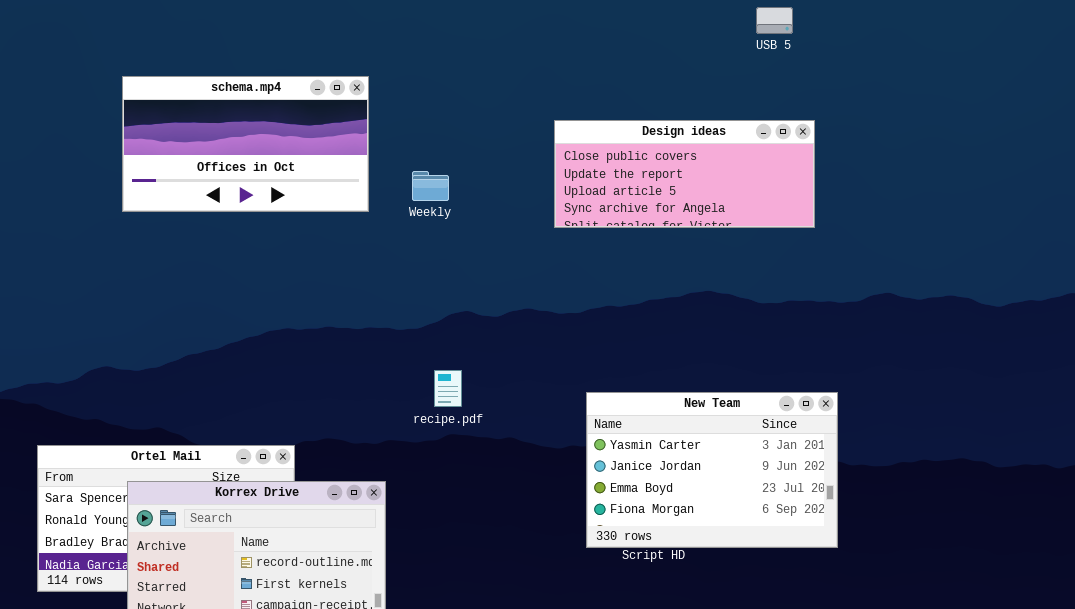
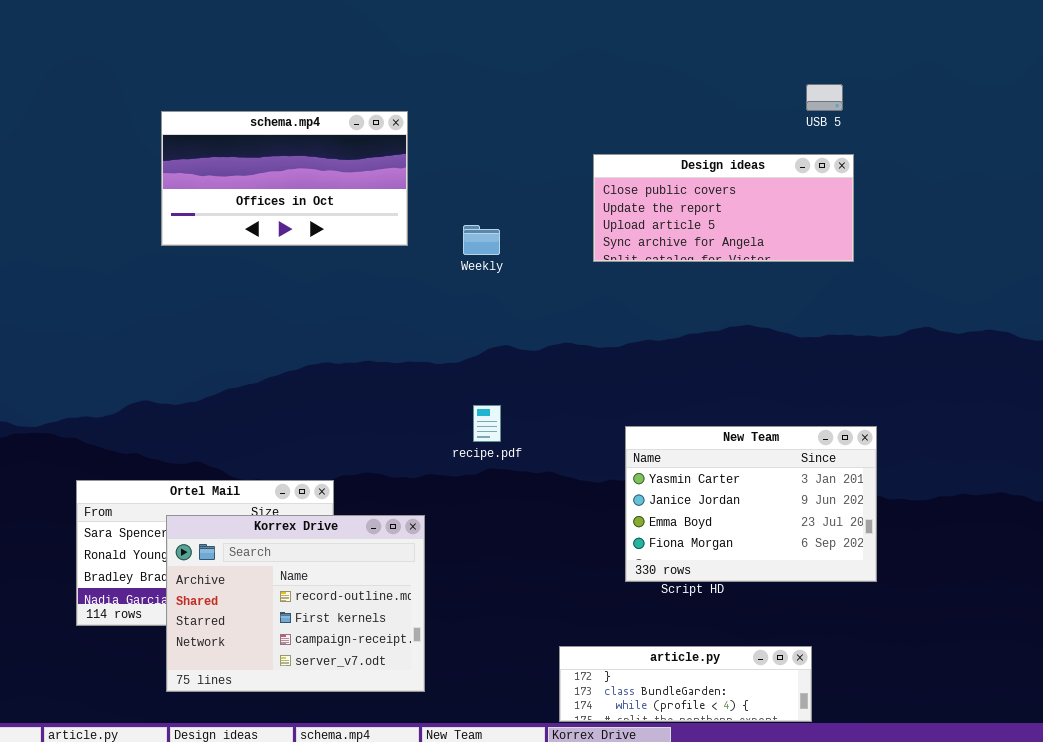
USB 5: [756,7,793,34] -> [806,84,843,111], moved
Weekly: [412,171,449,201] -> [463,225,500,255], moved

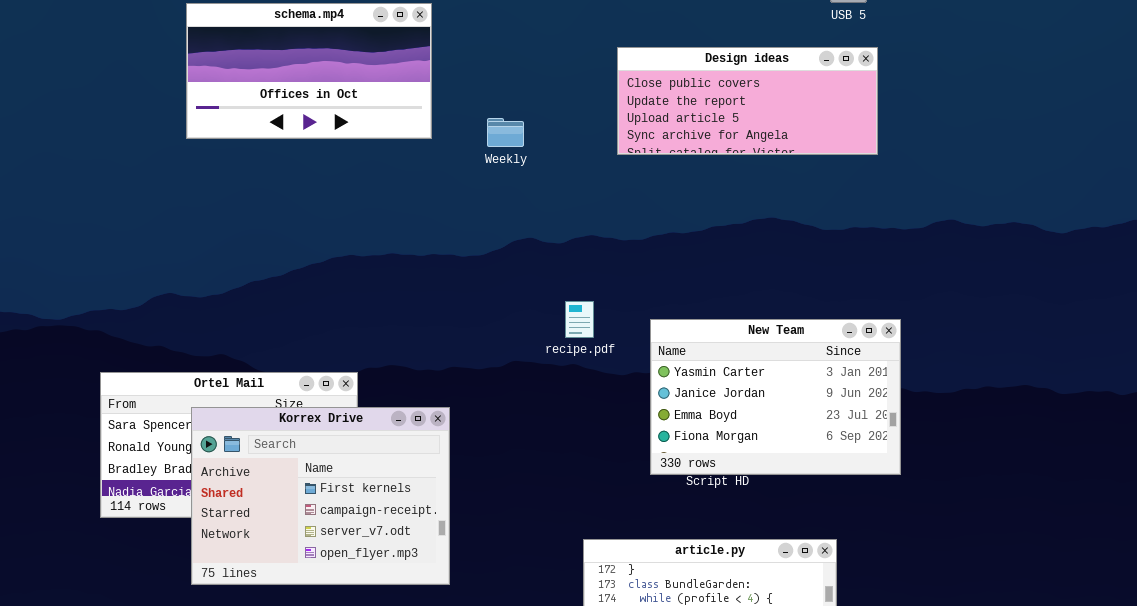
recipe.pdf: [473,405,501,442] -> [565,301,594,338], moved
Korrex Drive: [166,515,425,692] -> [191,407,450,585], scrolled down 1 row

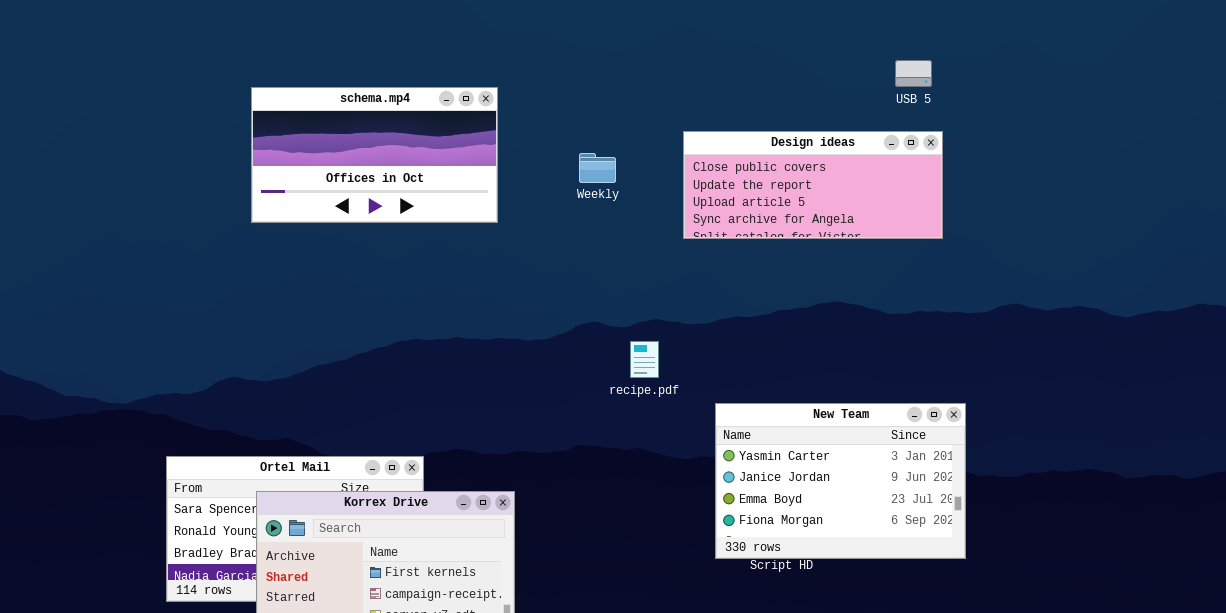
Weekly: [487,118,524,147] -> [579,153,616,183], moved
recipe.pdf: [565,301,594,338] -> [630,341,659,378], moved

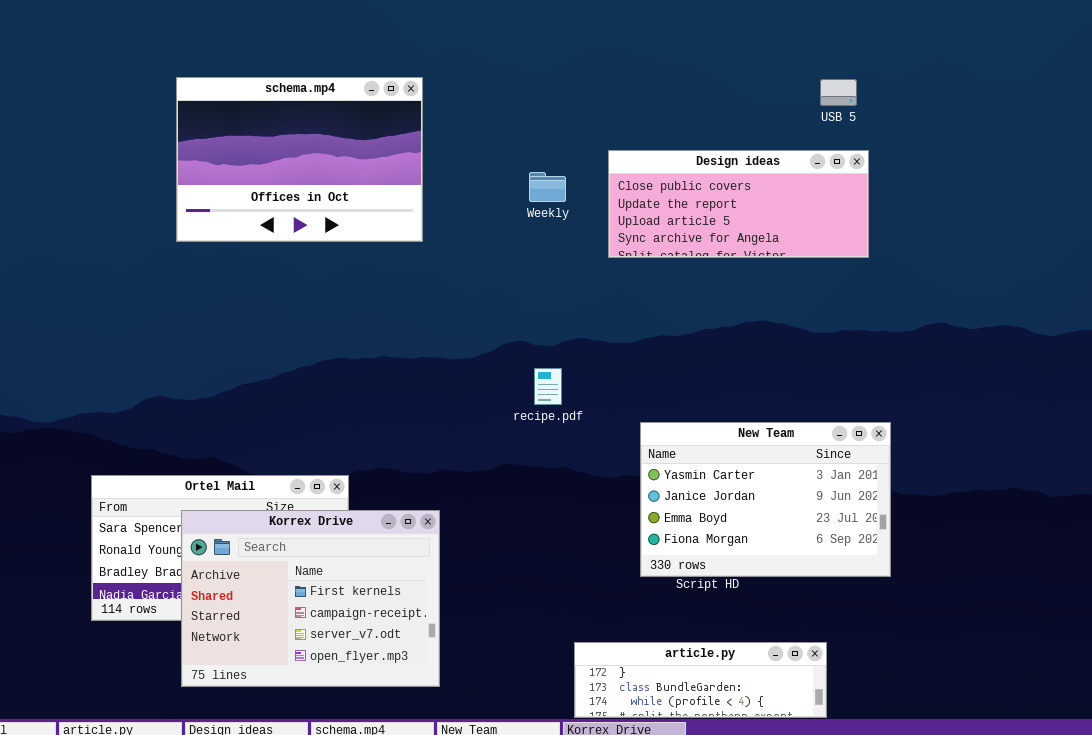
schema.mp4: [251,87,498,223] -> [176,77,423,242], resized
Weekly: [579,153,616,183] -> [529,172,566,202], moved
recipe.pdf: [630,341,659,378] -> [534,368,562,405], moved

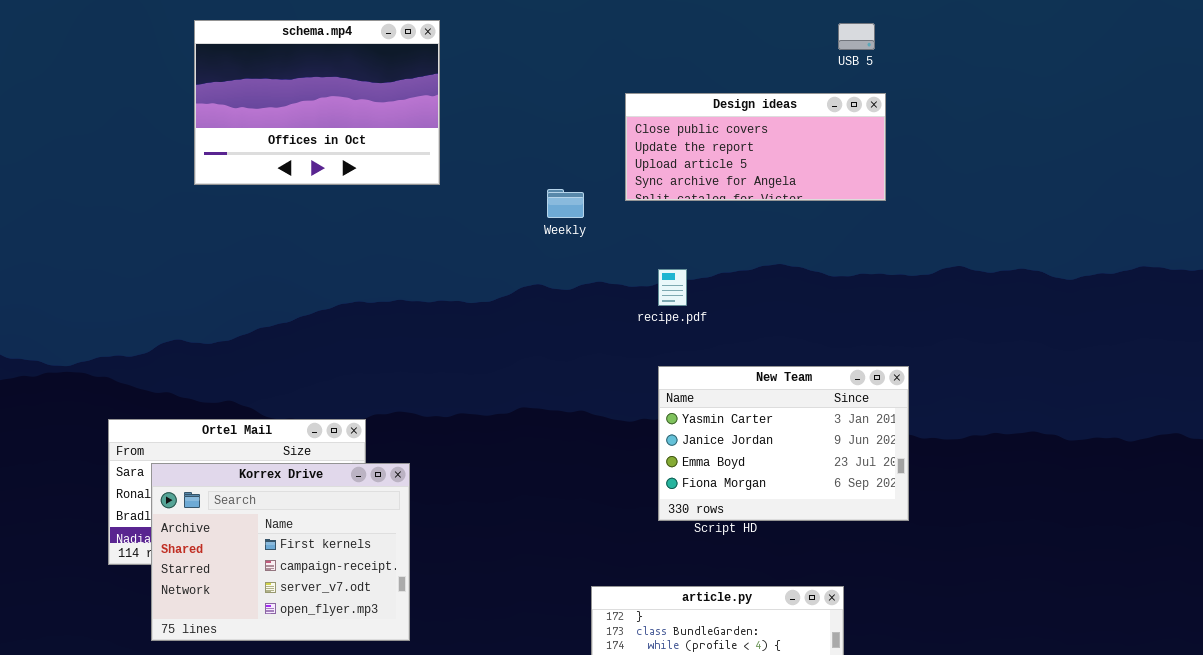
Weekly: [529,172,566,202] -> [547,189,584,218], moved
recipe.pdf: [534,368,562,405] -> [658,269,687,306], moved
Korrex Drive: [181,510,440,687] -> [151,463,410,641], moved

